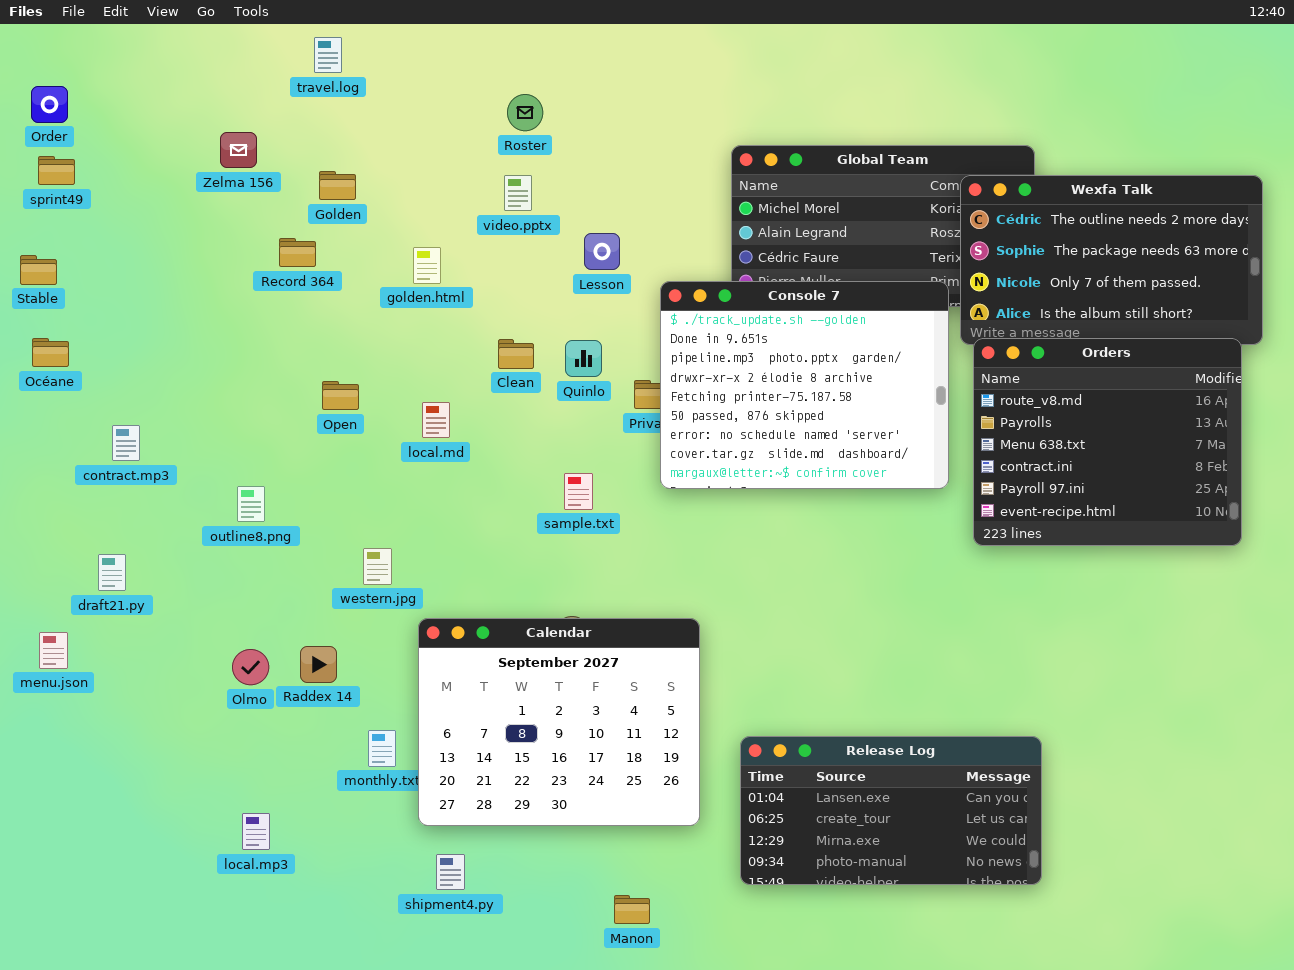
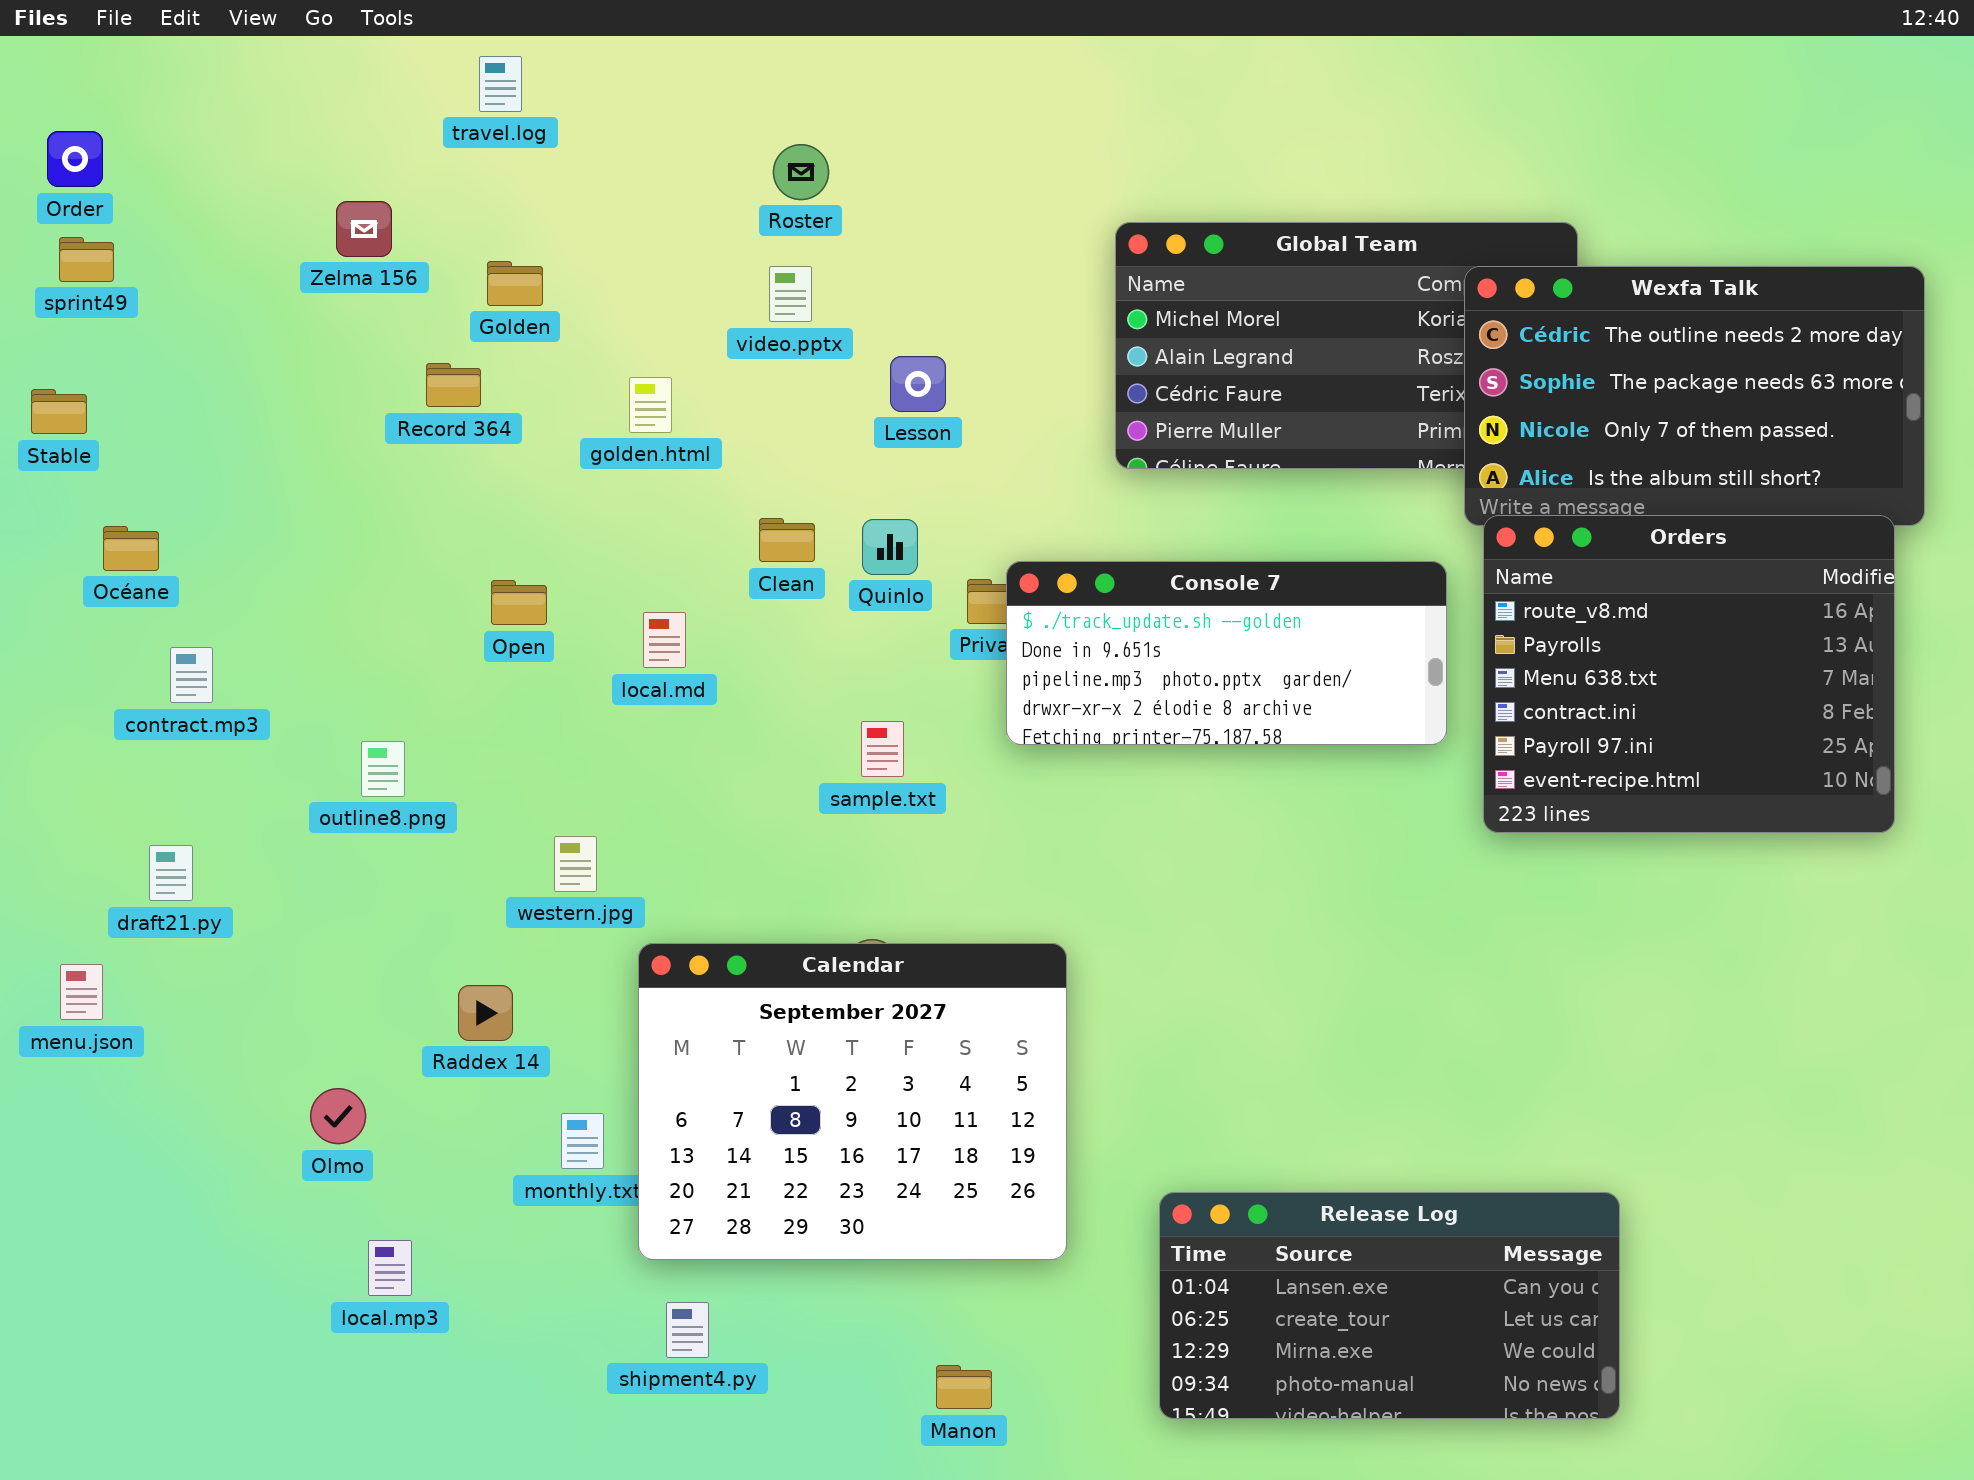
Console 7: [660,281,949,489] -> [1006,561,1447,745], resized
Océane: [32,338,69,367] -> [103,526,159,571], moved
Olmo: [232,649,269,685] -> [310,1088,366,1144], moved
Release Log: [740,736,1042,885] -> [1159,1192,1620,1419], moved

